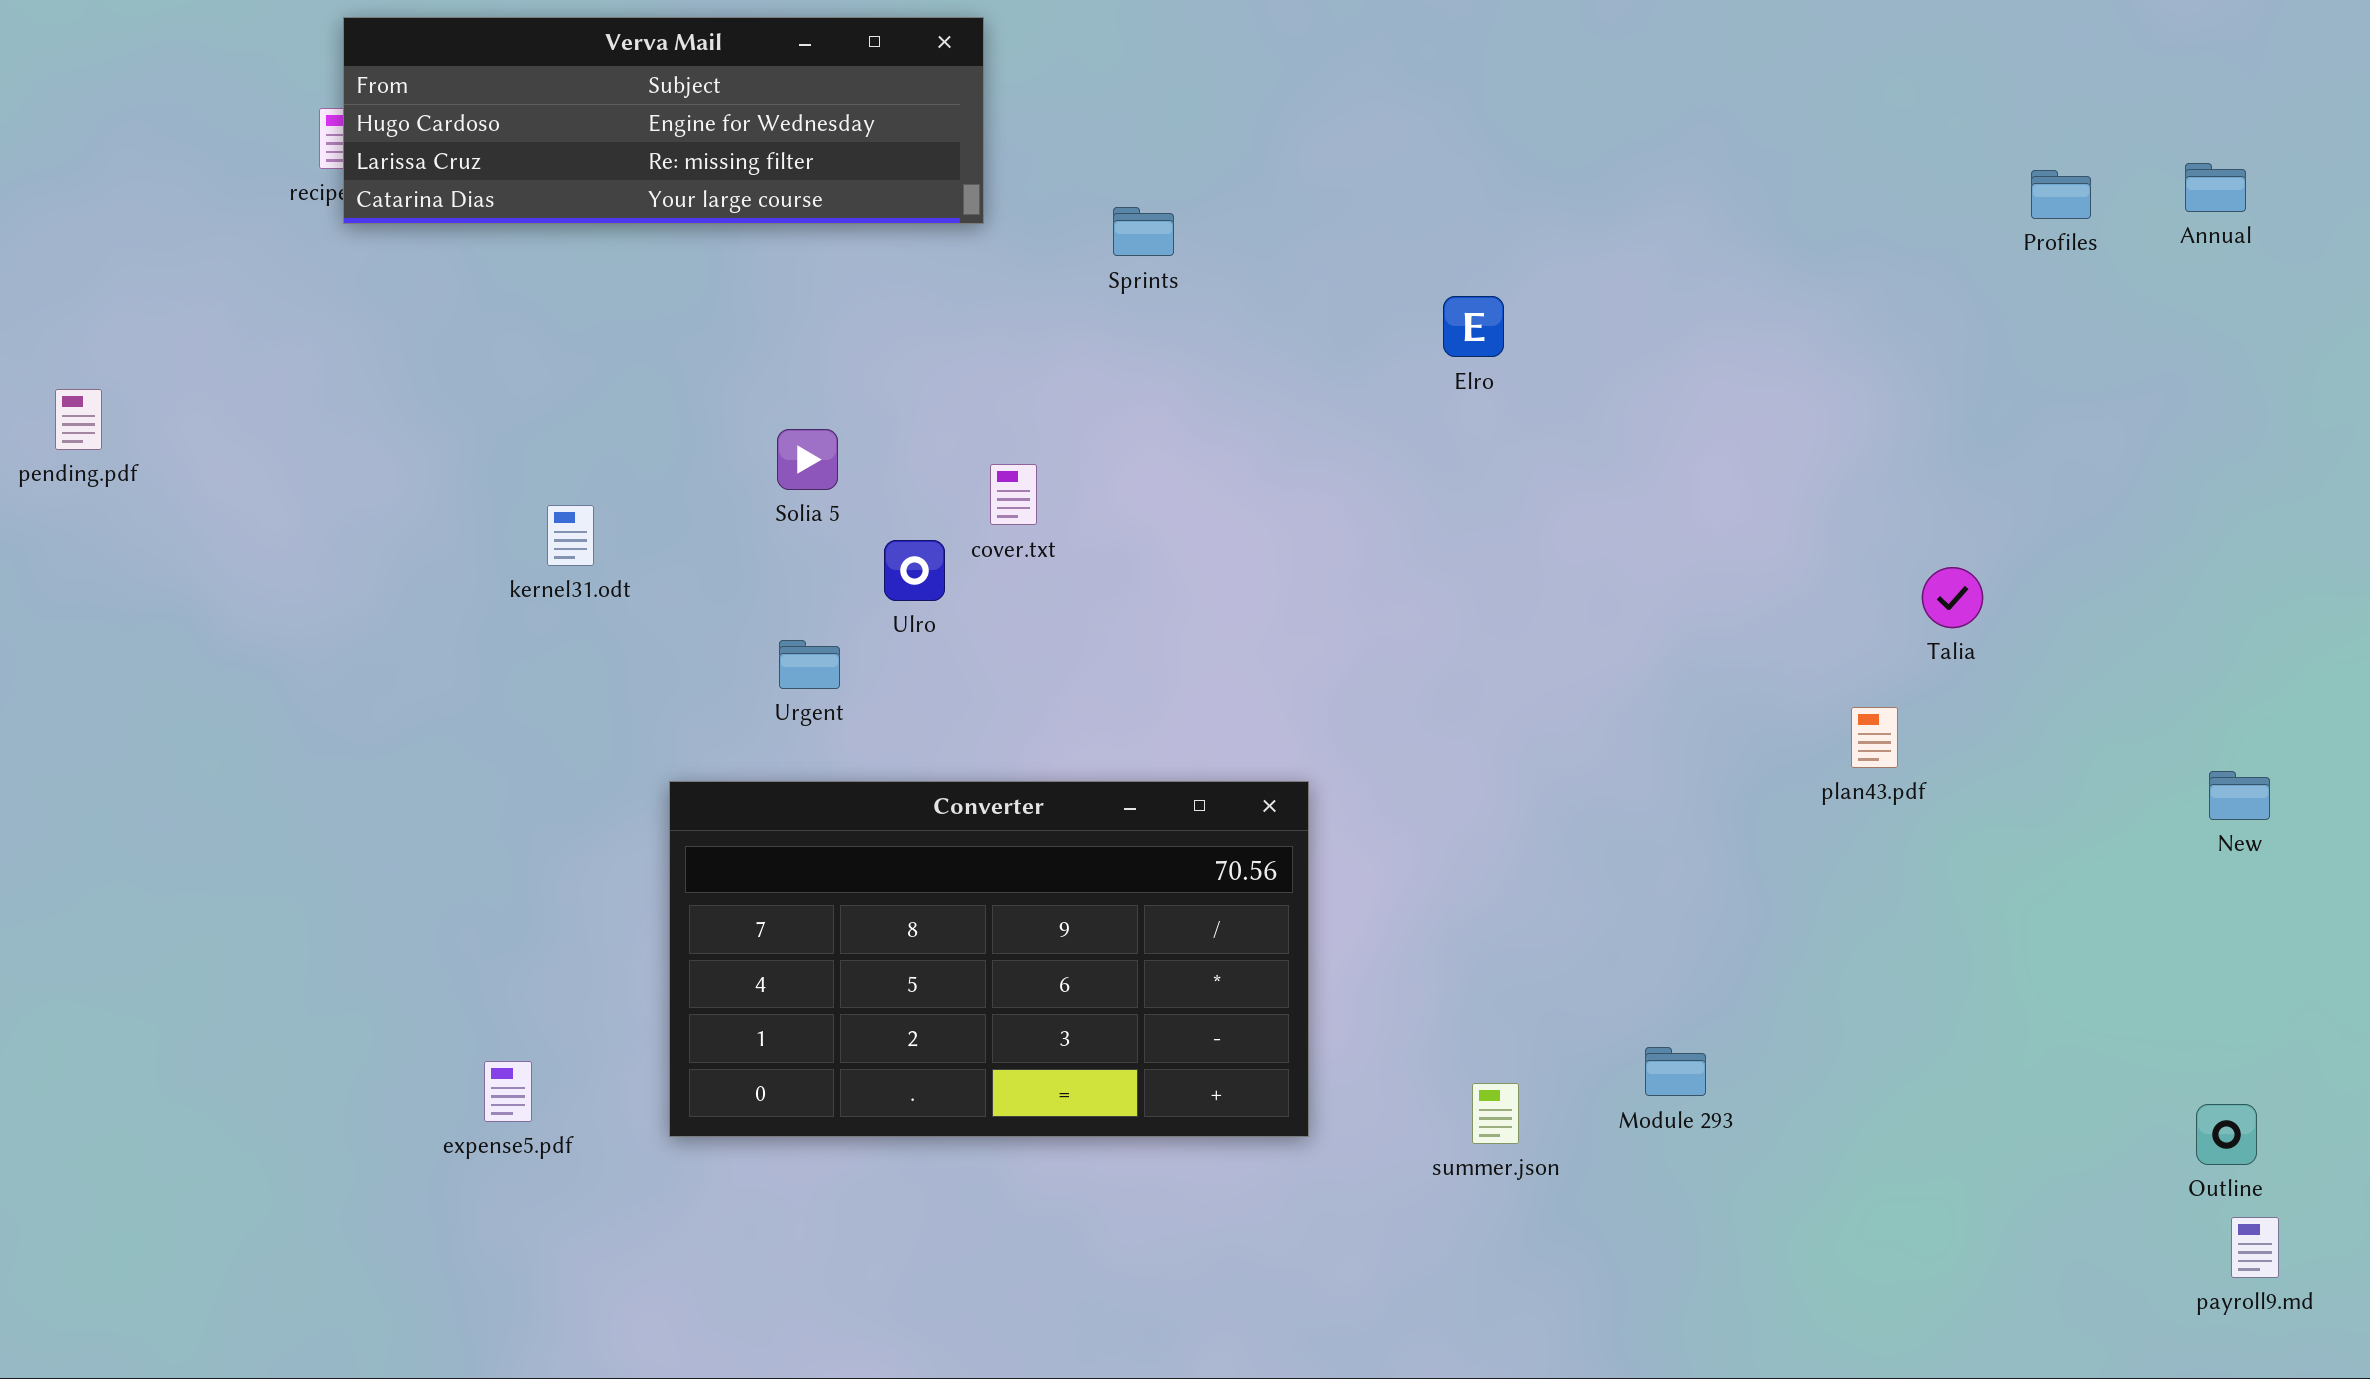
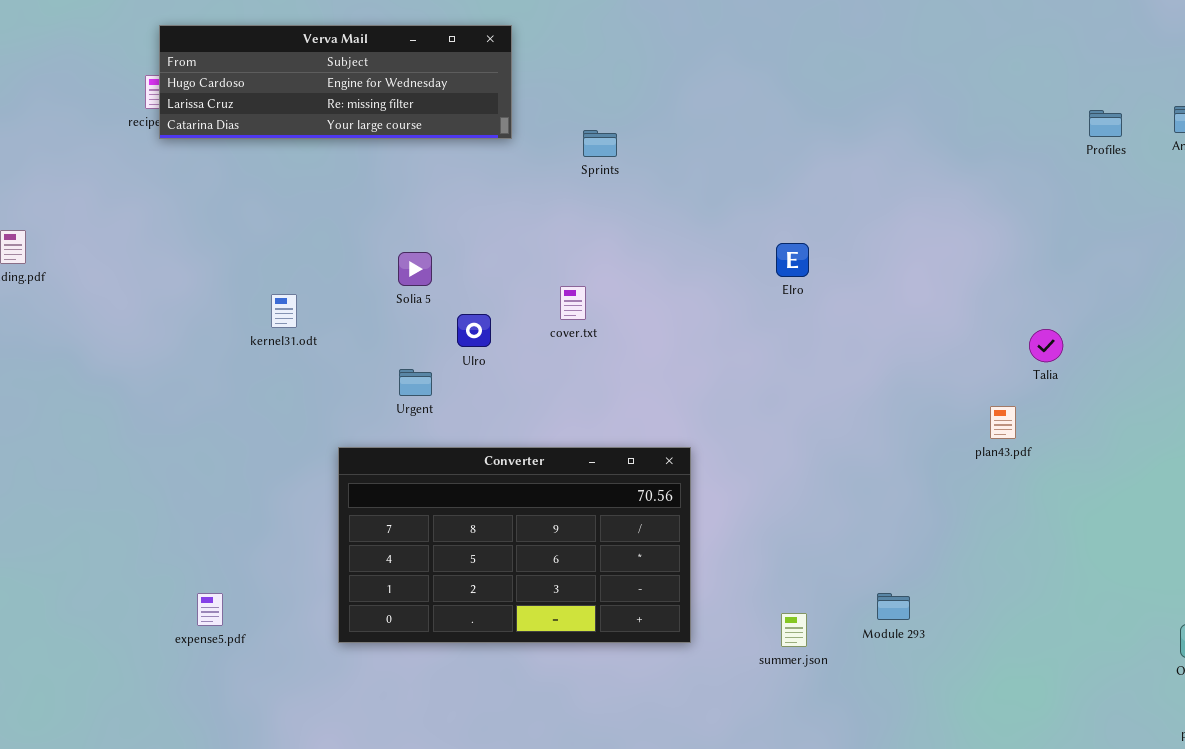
Elro: [1443,296,1504,357] -> [776,243,809,277], moved
cover.txt: [990,464,1037,525] -> [560,286,586,320], moved
expense5.pdf: [484,1061,532,1122] -> [197,593,223,626], moved

